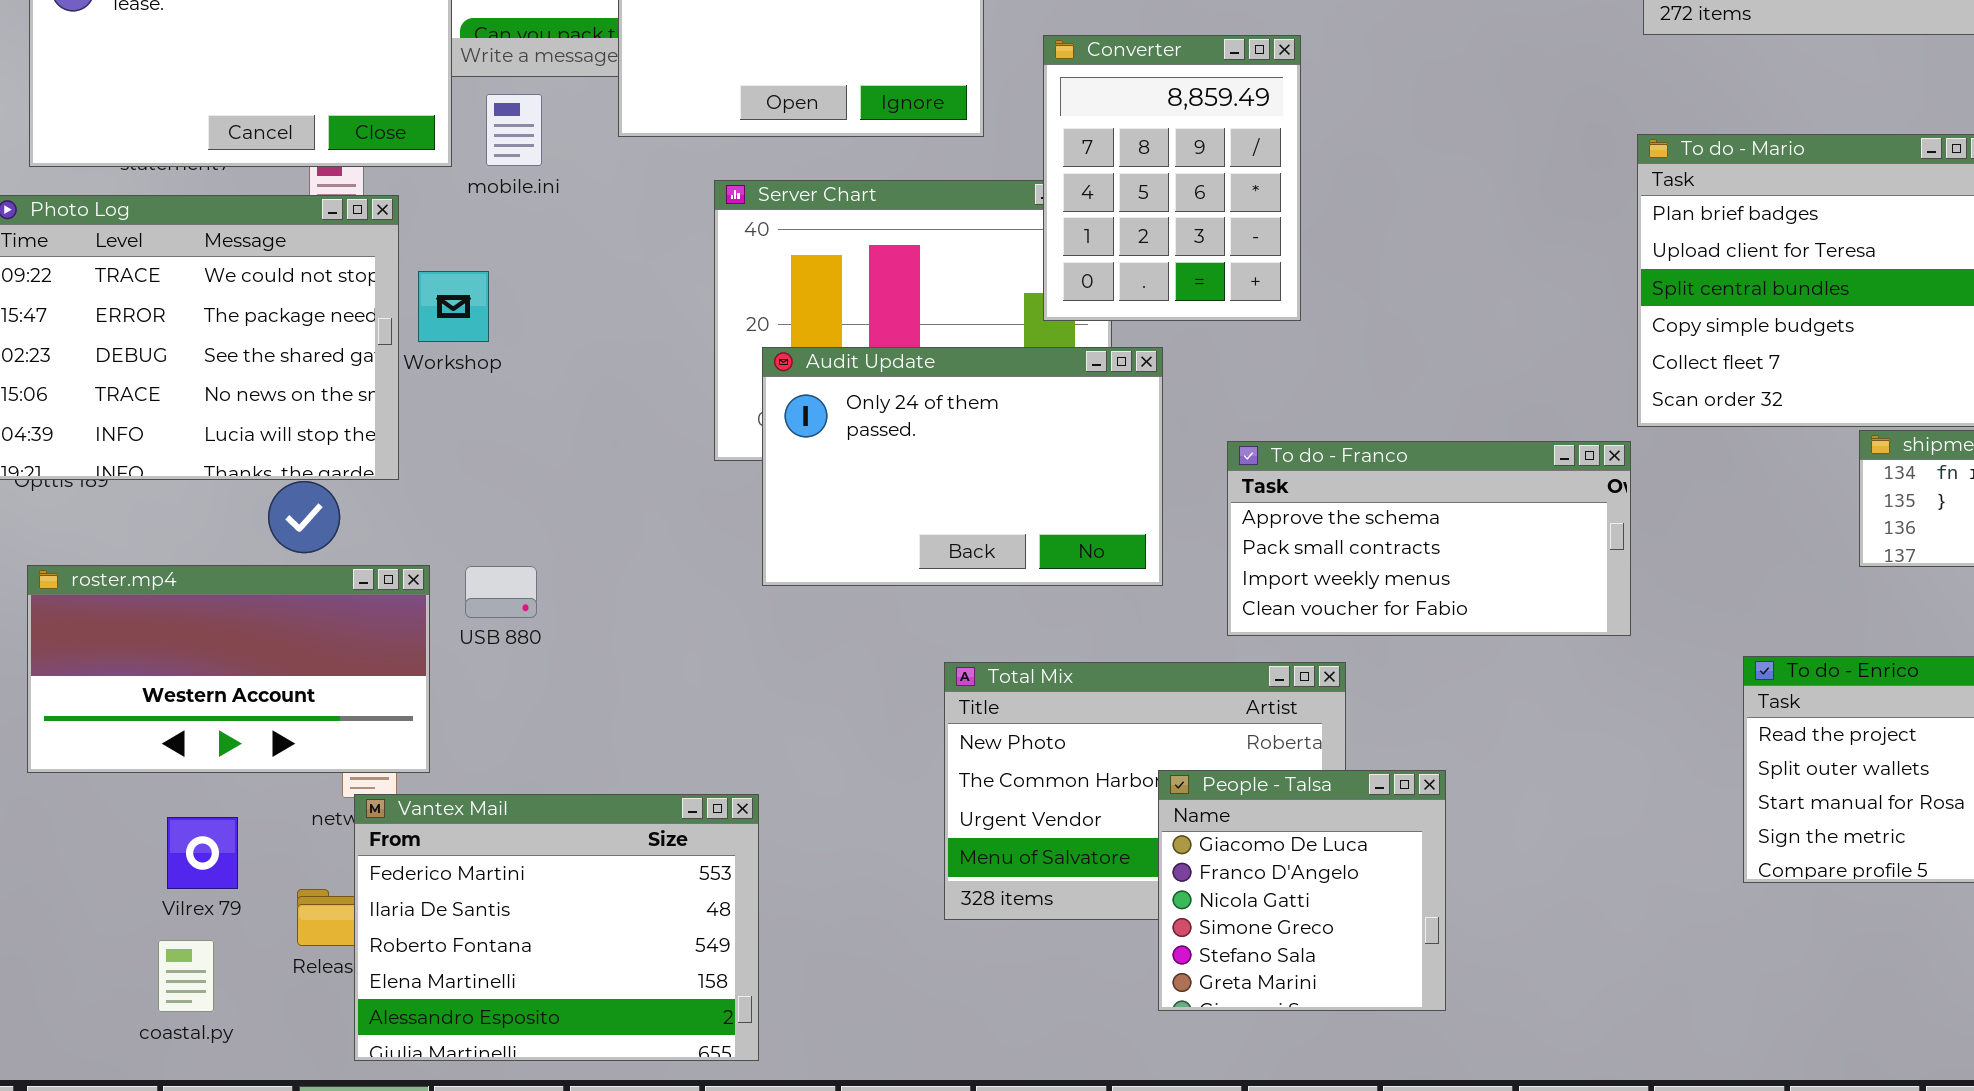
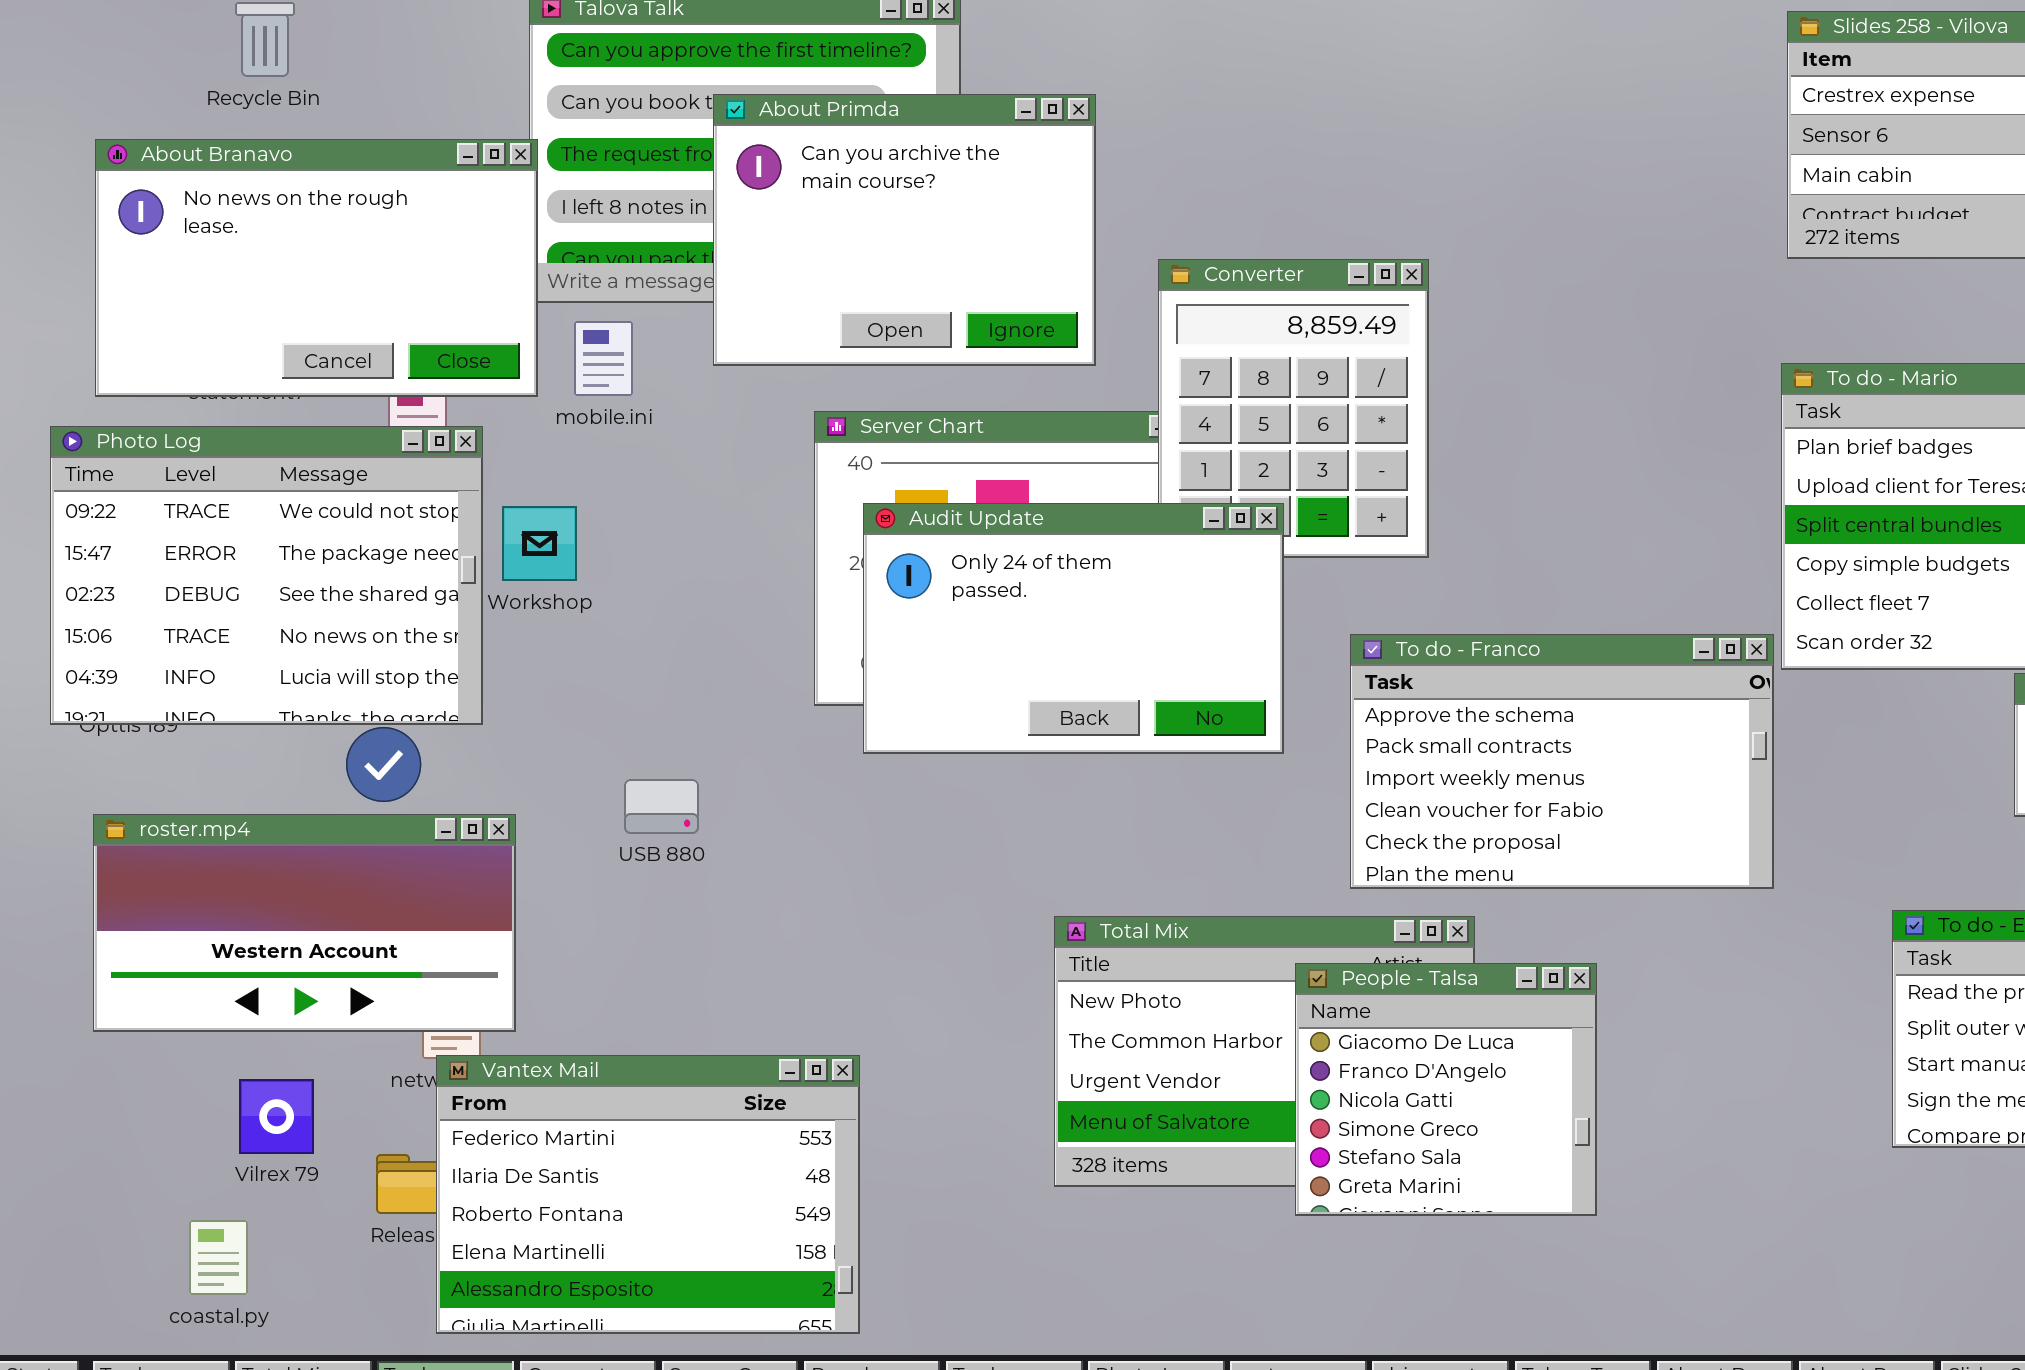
Audit Update: [762,347,1163,586] -> [863,503,1284,754], moved
To do - Franco: [1227,441,1631,636] -> [1350,634,1774,889], resized
USB 880: [465,566,537,618] -> [624,779,699,834], moved
People - Talsa: [1158,770,1446,1011] -> [1295,963,1597,1216], moved
coastal.py: [158,940,214,1012] -> [189,1220,248,1295], moved

